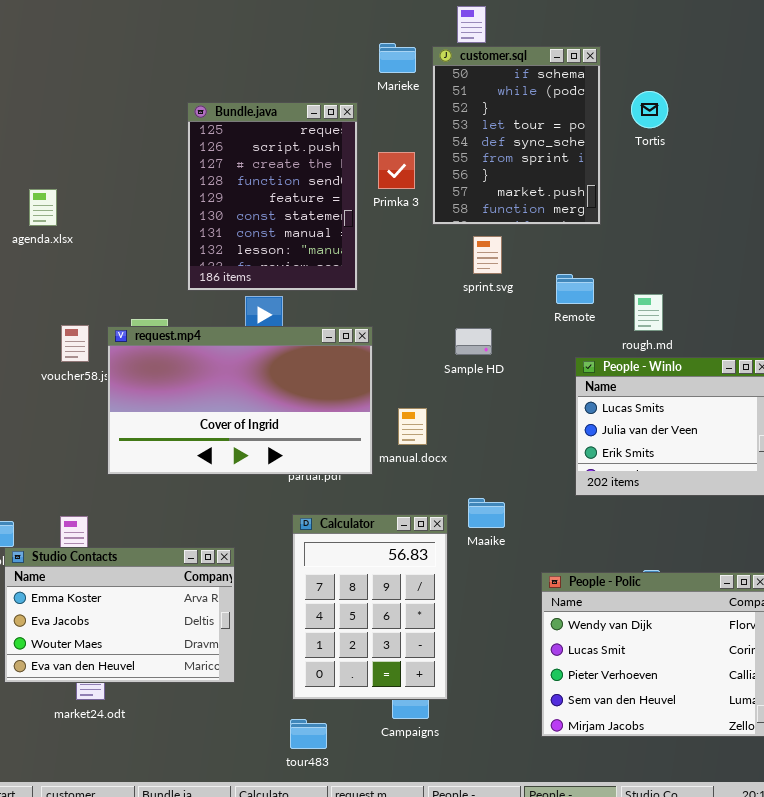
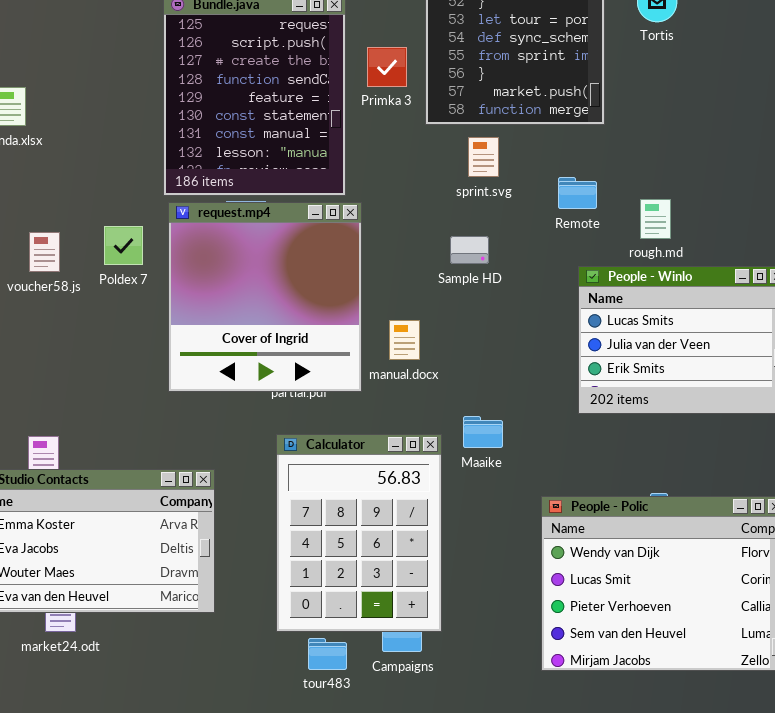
request.mp4: [107,326,373,475] -> [168,202,362,392], resized
tour483: [290,719,327,749] -> [308,638,347,670], moved

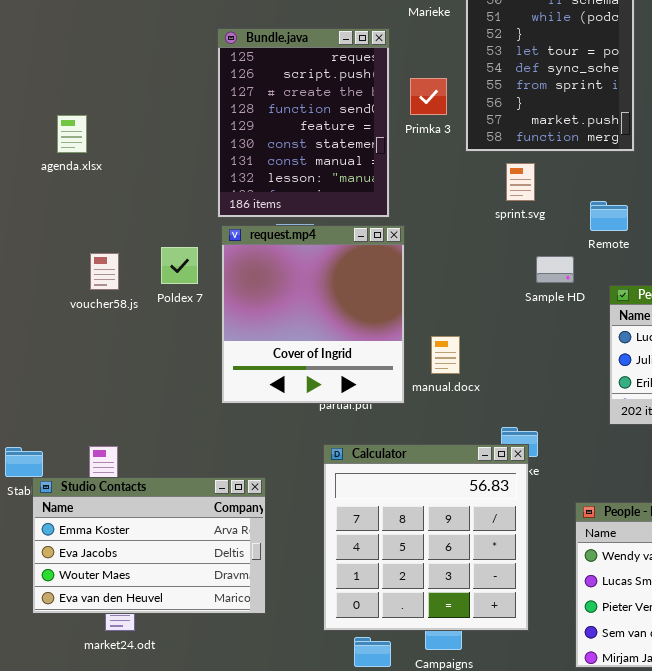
Sample HD: [450,236,489,264] -> [536,256,574,283], moved
Calculator: [276,434,442,632] -> [323,444,529,631], resized

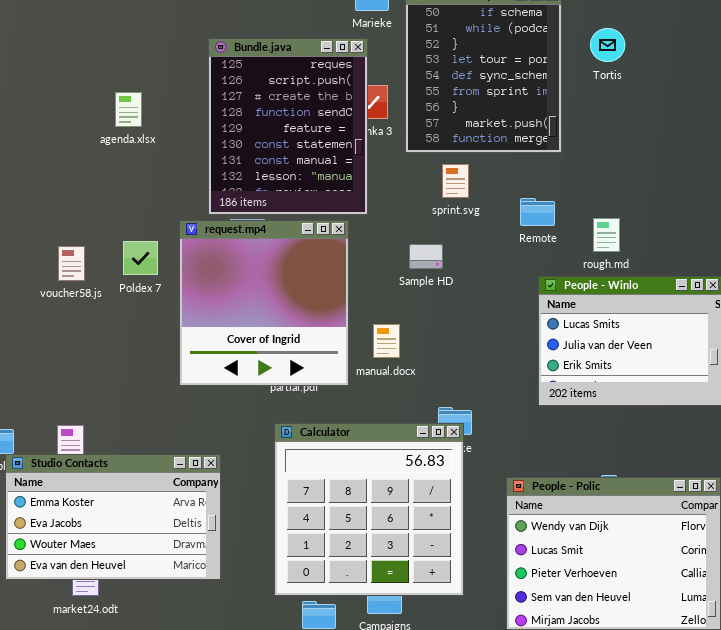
Bundle.java: [217,28,390,218] -> [208,38,368,215], moved
agenda.xlsx: [57,115,87,153] -> [115,92,142,127], moved
Sample HD: [536,256,574,283] -> [409,244,443,269], moved

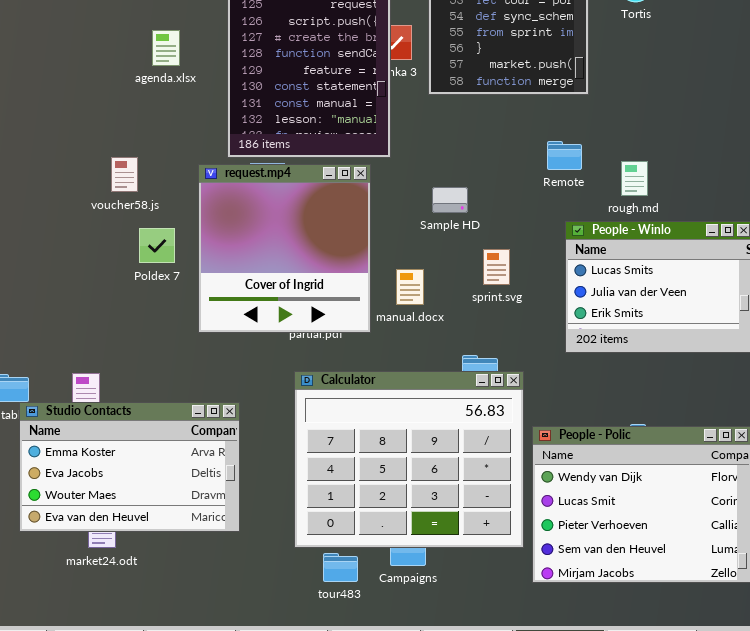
agenda.xlsx: [115,92,142,127] -> [152,30,180,66], moved
sprint.svg: [442,164,469,198] -> [483,249,510,285], moved
Poldex 7: [123,241,158,275] -> [139,228,175,263], moved
voucher58.js: [58,246,85,281] -> [111,157,138,192], moved
Calculator: [274,423,464,596] -> [294,371,524,548], resized

